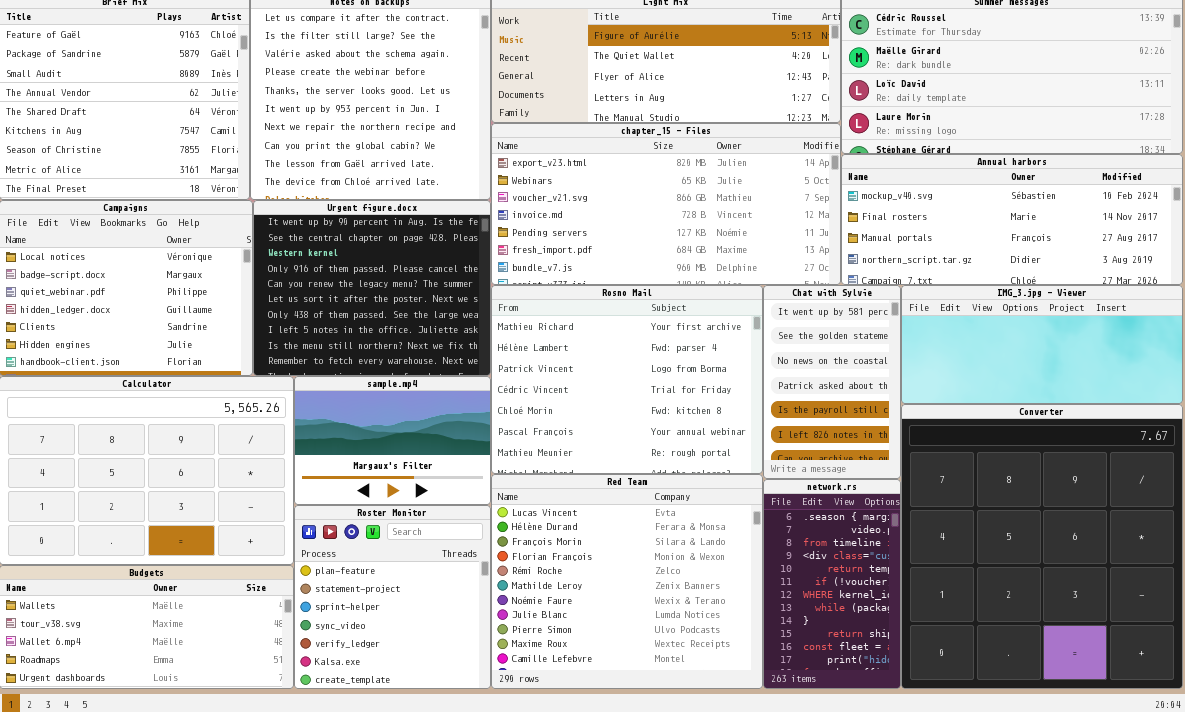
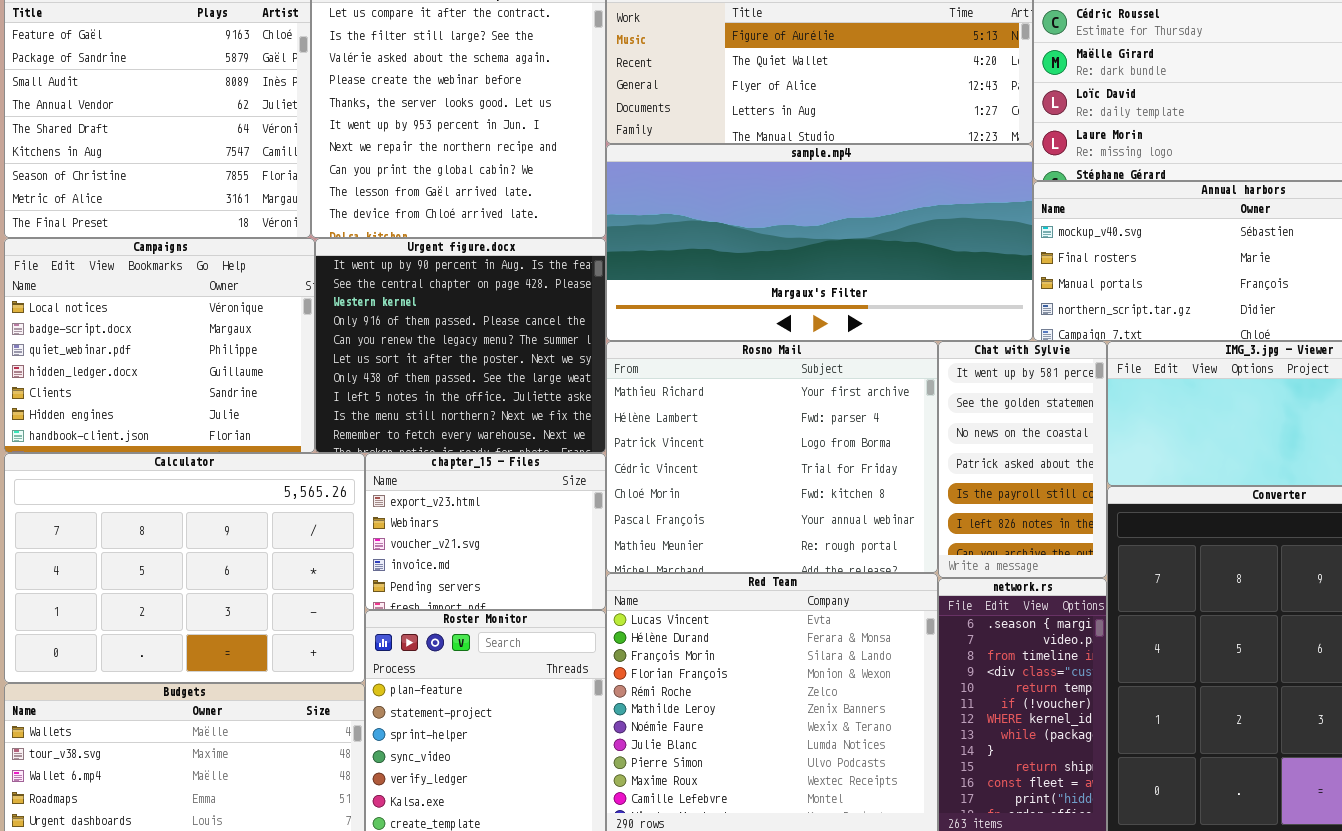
chapter_15 - Files: [491,123,841,285] -> [365,453,606,610], moved, resized
sample.mp4: [294,376,491,505] -> [606,144,1033,341], moved, resized

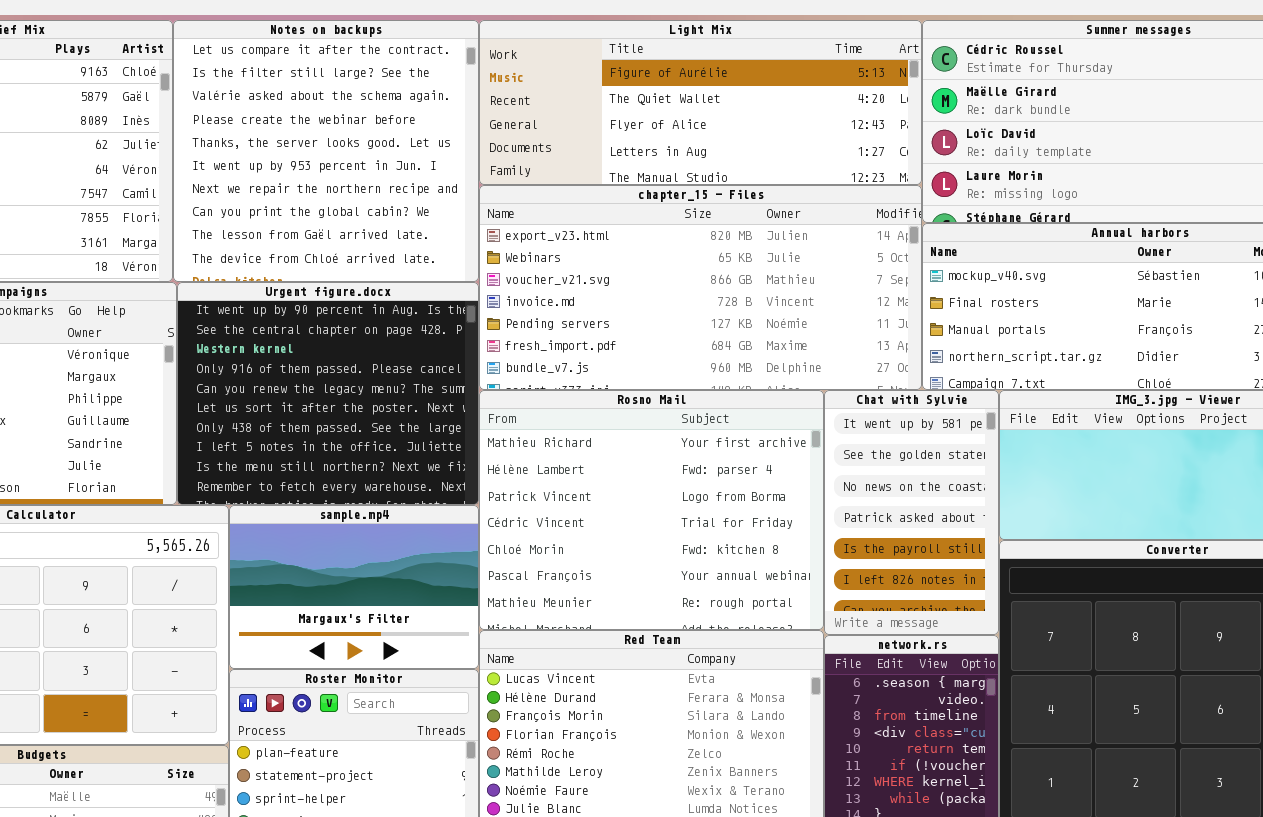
sample.mp4: [606,144,1033,341] -> [229,505,479,669], moved, resized
chapter_15 - Files: [365,453,606,610] -> [479,185,922,390], moved, resized

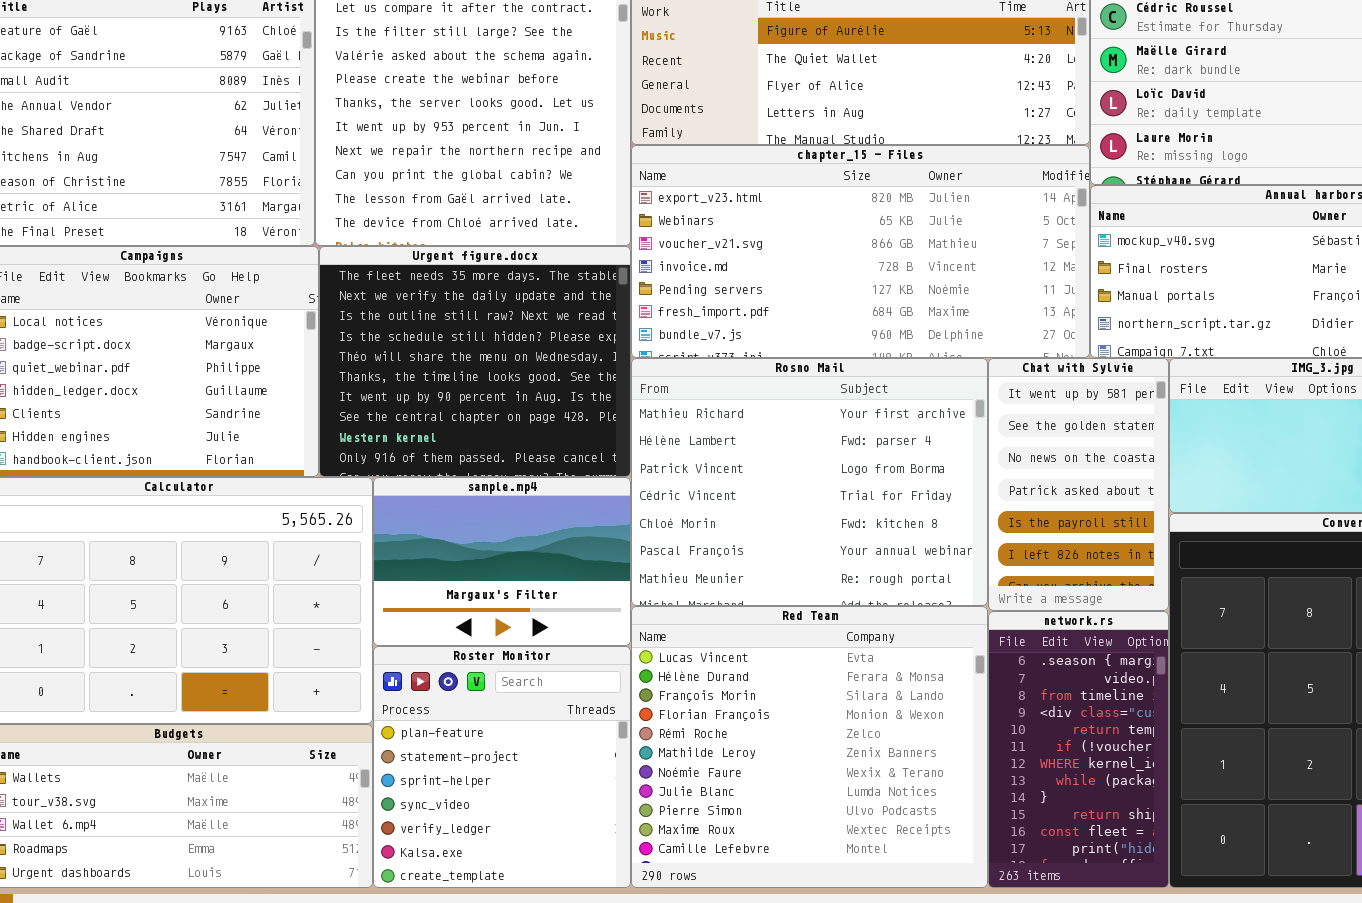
Urgent figure.docx: [177,282,479,505] -> [319,246,631,477], scrolled up 6 rows

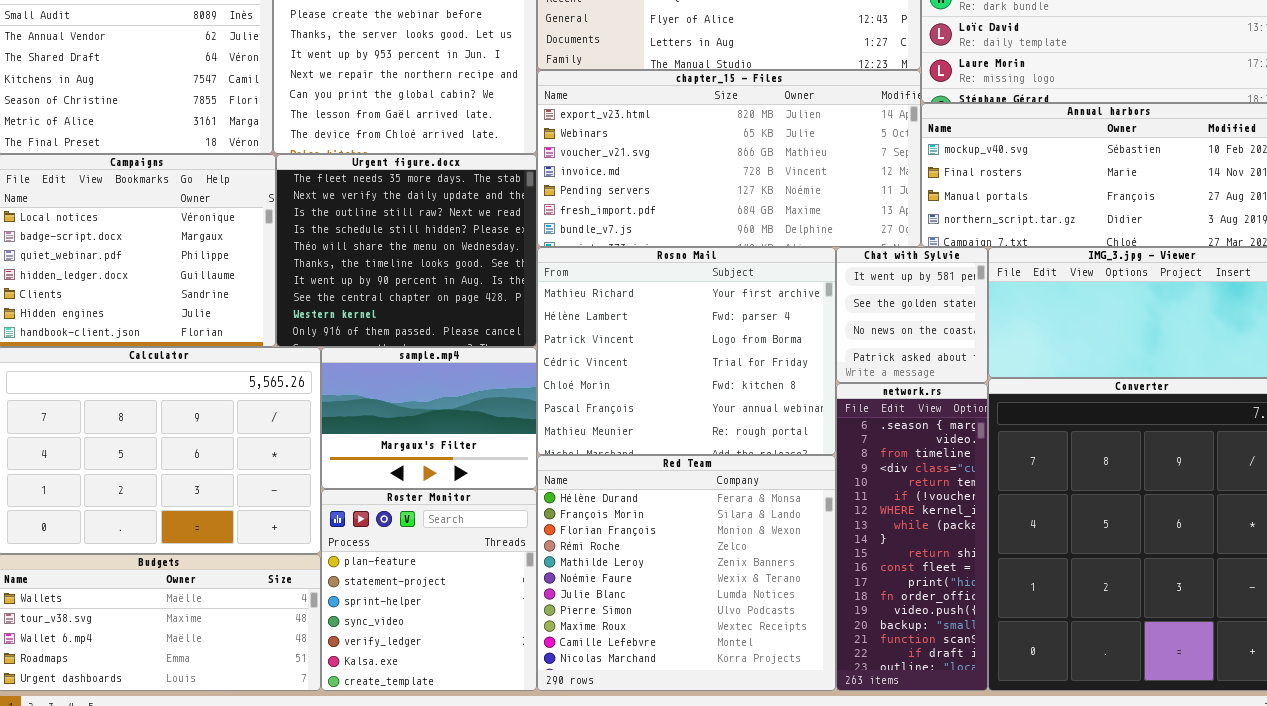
Chat with Sylvie: [988,358,1169,611] -> [836,247,988,383], resized
Red Team: [631,606,988,888] -> [537,455,836,691], scrolled down 1 row
network.rs: [988,611,1169,888] -> [836,383,988,691], resized

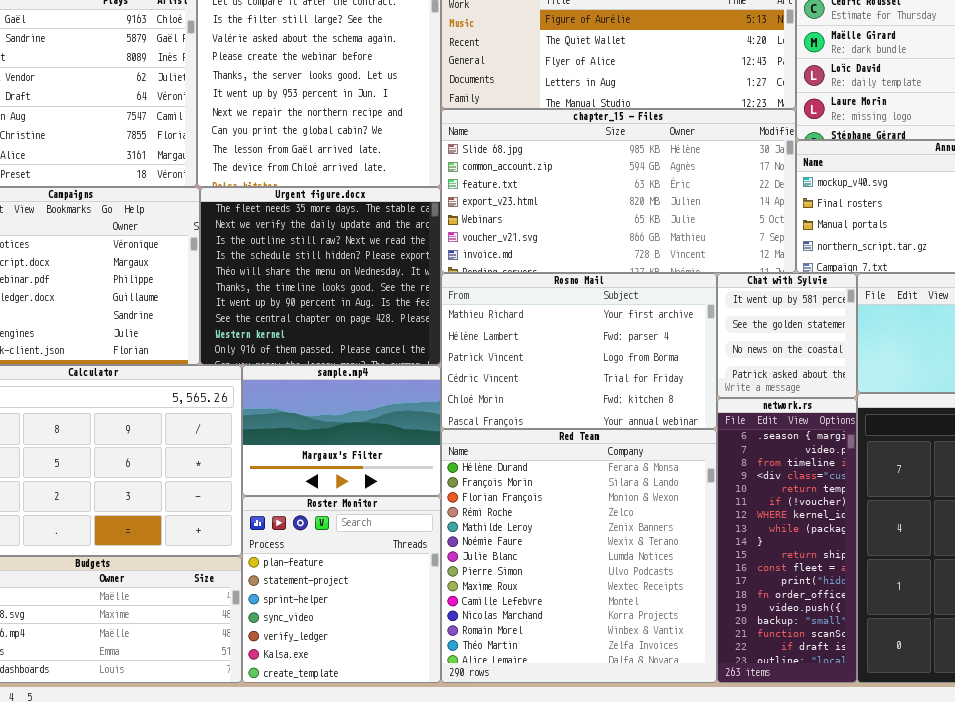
chapter_15 - Files: [537,70,921,247] -> [441,109,796,273], scrolled up 3 rows
Rosno Mail: [537,247,836,455] -> [441,273,717,429], resized
Red Team: [537,455,836,691] -> [441,429,717,683], resized

